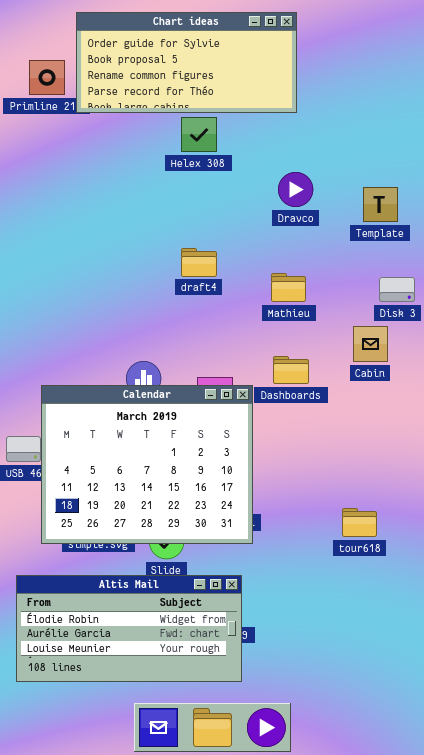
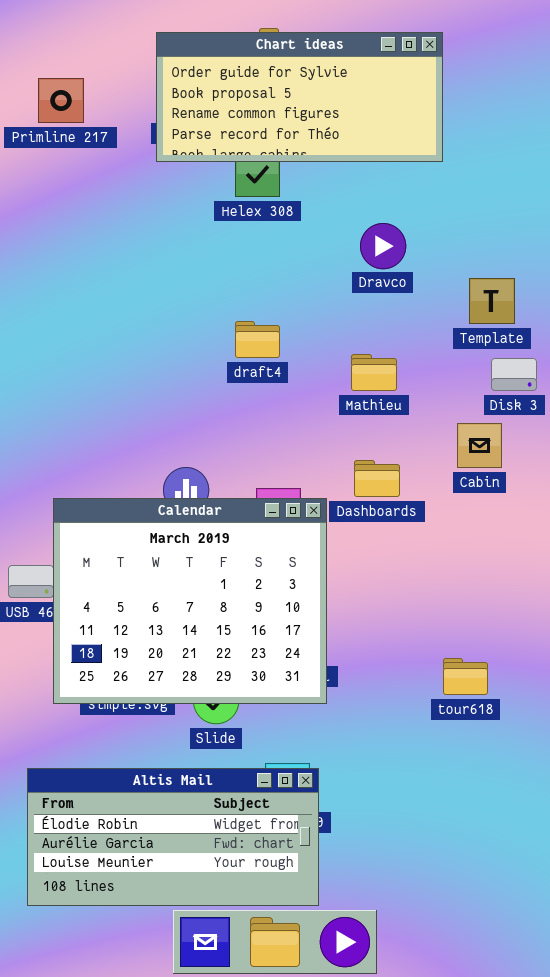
Chart ideas: [76,12,297,113] -> [156,32,443,162], moved
Template: [363,187,398,222] -> [469,278,515,324], moved
Altis Mail: [16,575,242,682] -> [27,768,319,906], moved

